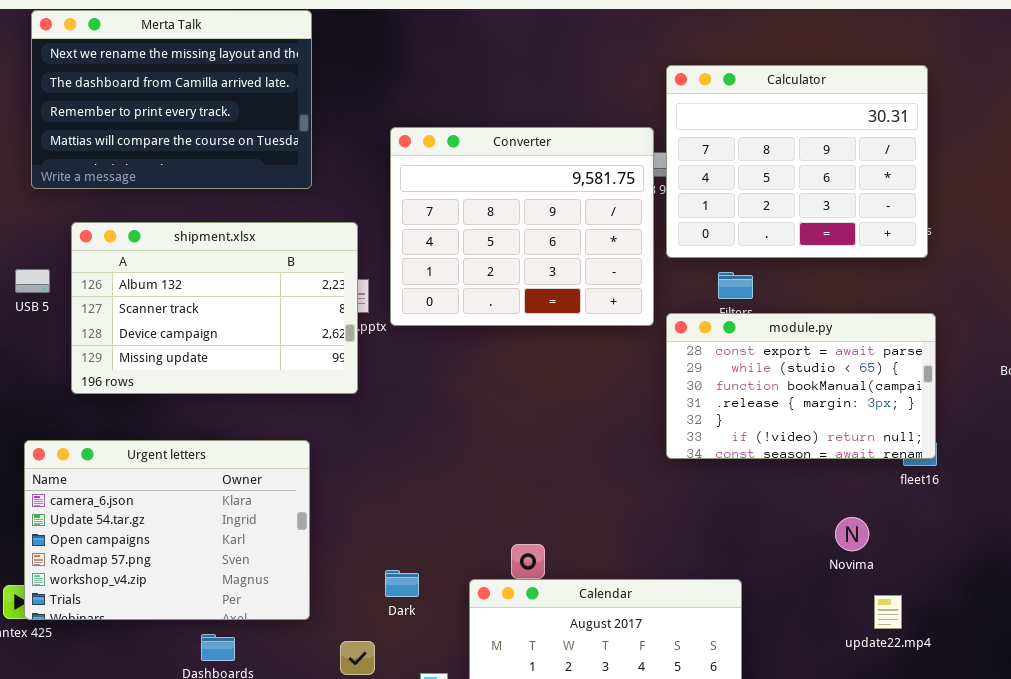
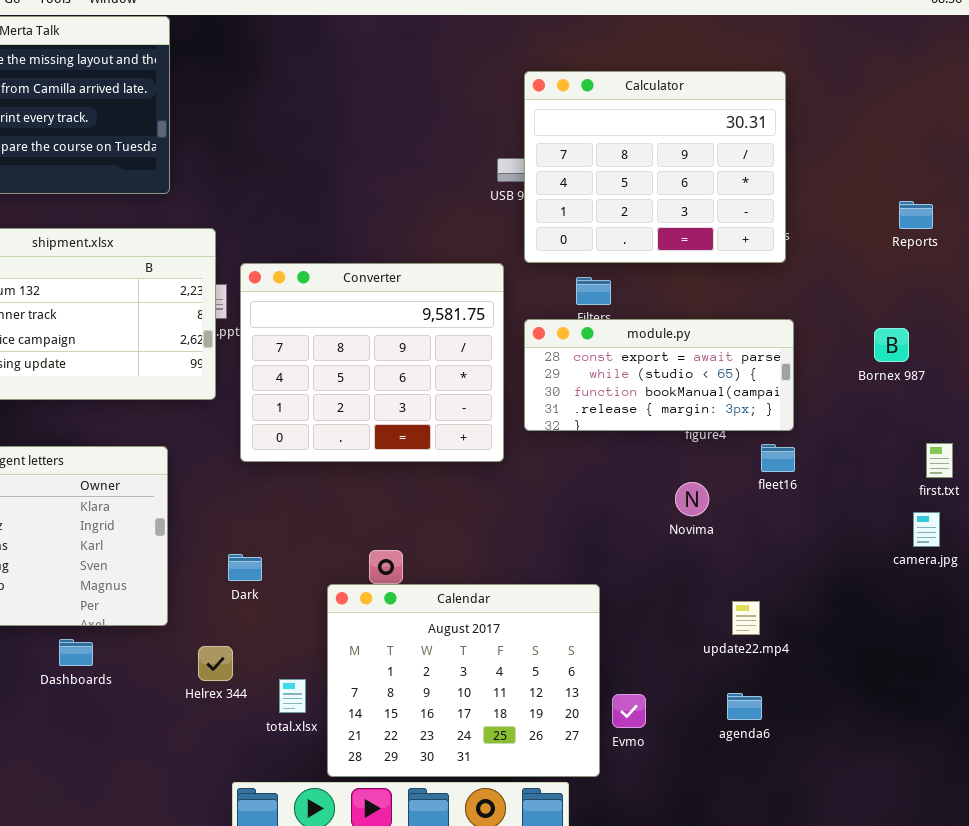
Converter: [390,127,654,326] -> [240,263,504,462], moved
module.py: [666,313,936,459] -> [524,319,794,431], resized
Novima: [835,517,869,551] -> [675,482,709,516], moved
Dark: [385,570,419,597] -> [228,554,262,581], moved

